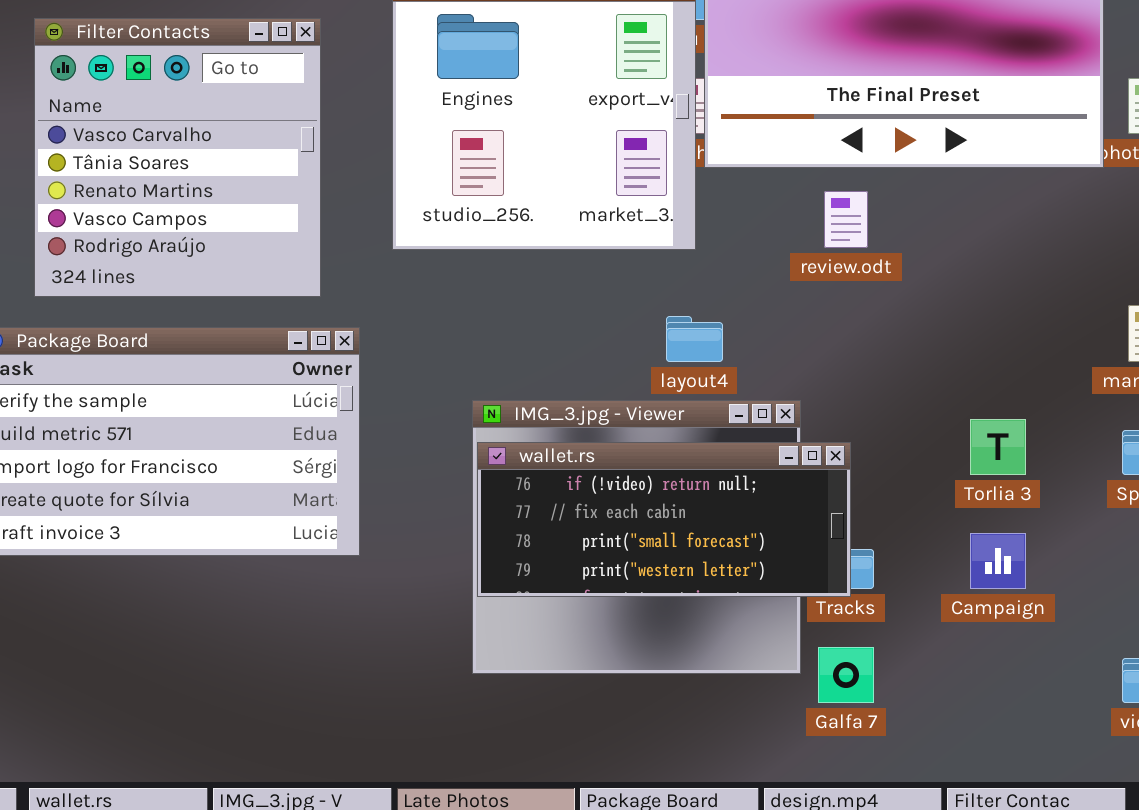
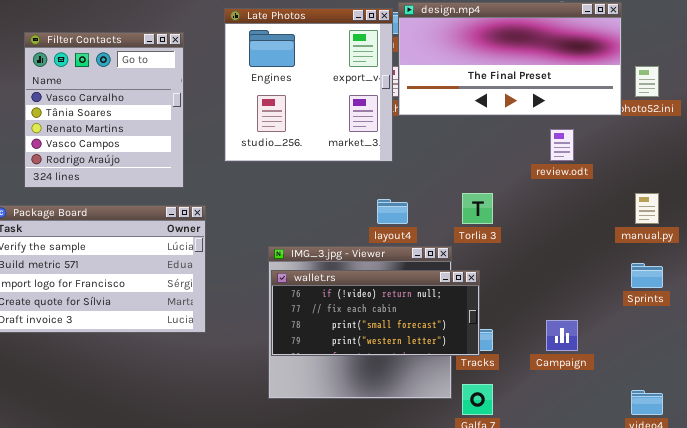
review.odt: [824,191,868,248] -> [550,129,574,161], moved
Torlia 3: [970,419,1026,475] -> [462,193,493,224], moved

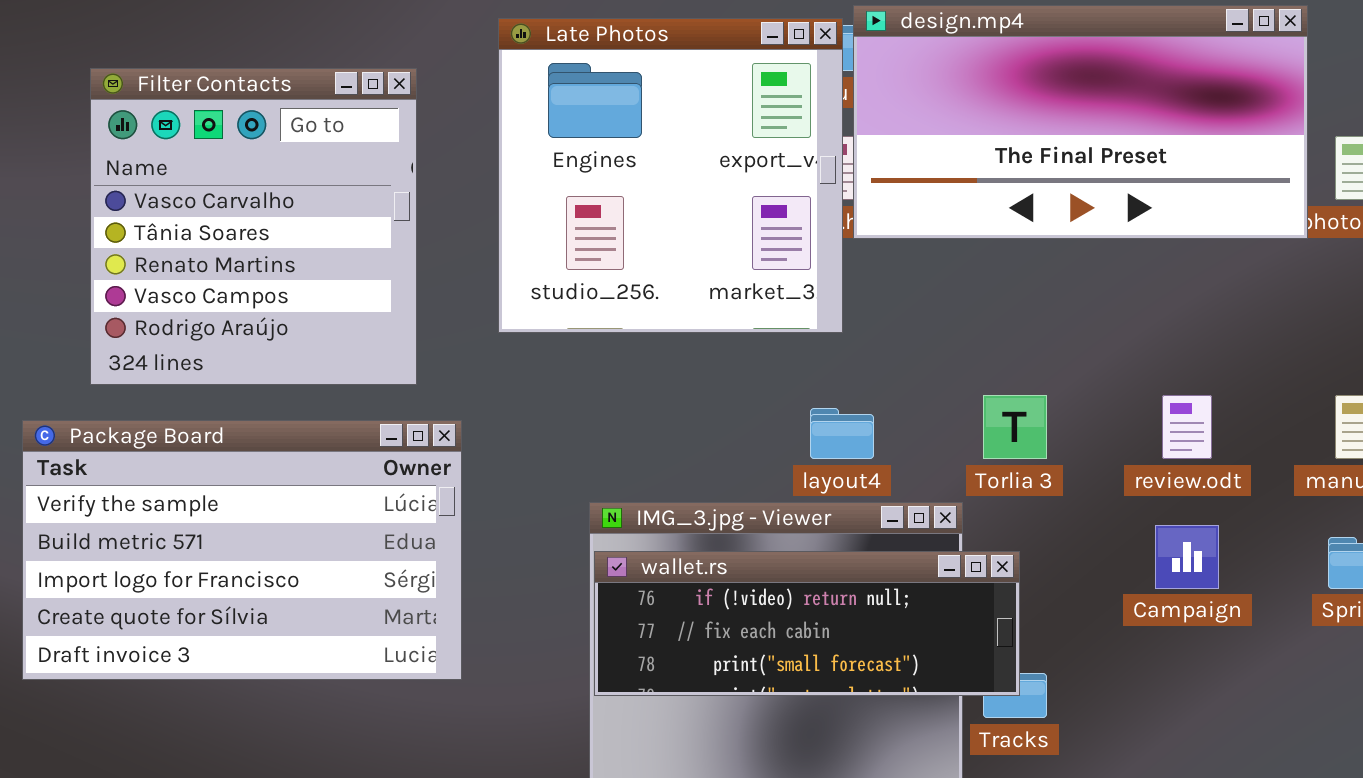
review.odt: [550,129,574,161] -> [1162,395,1212,459], moved
wallet.rs: [271,270,480,356] -> [594,551,1020,696], resized
Campaign: [546,320,578,351] -> [1155,525,1219,589], moved

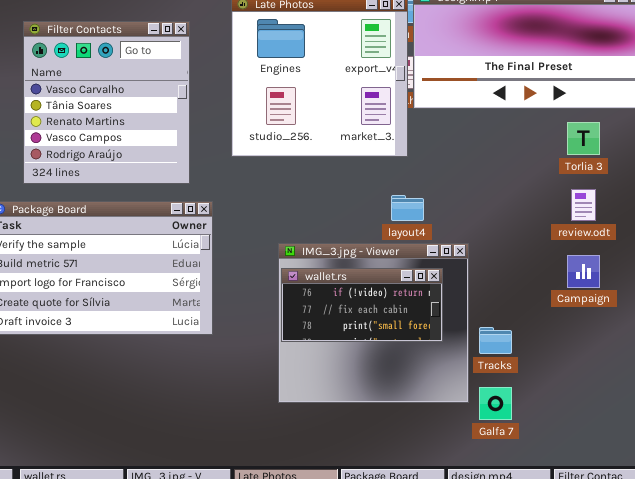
Torlia 3: [983,395,1047,459] -> [567,122,600,155], moved
wallet.rs: [594,551,1020,696] -> [281,268,443,342], resized

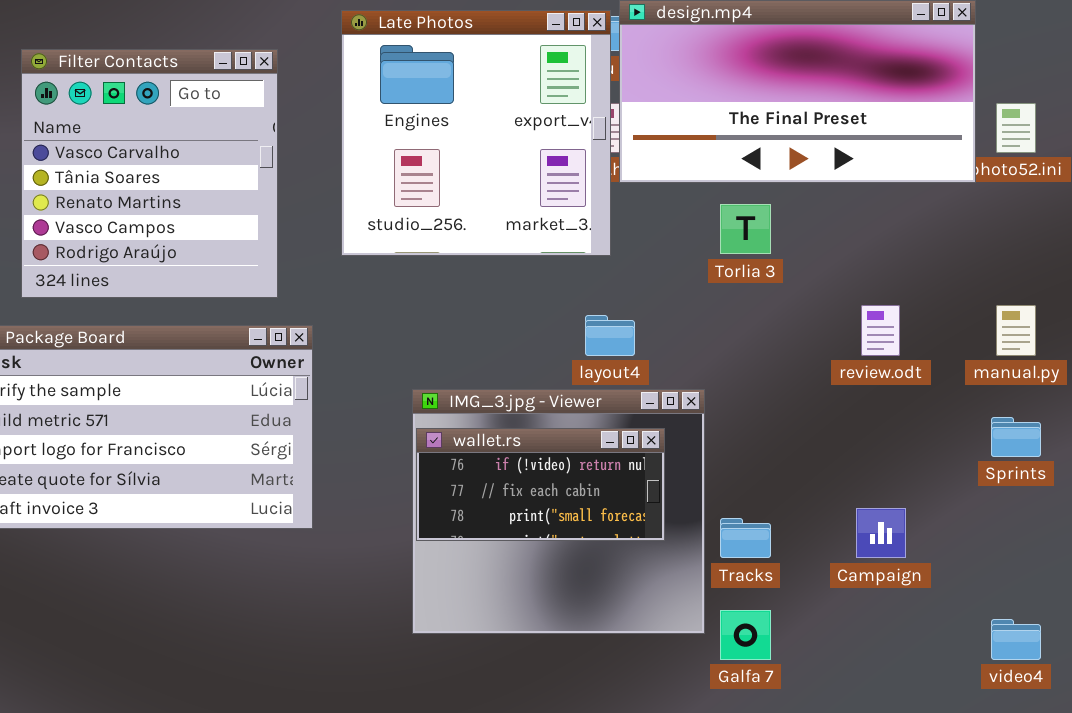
Torlia 3: [567,122,600,155] -> [720,204,771,254], moved
Campaign: [567,255,600,288] -> [856,508,906,558], moved

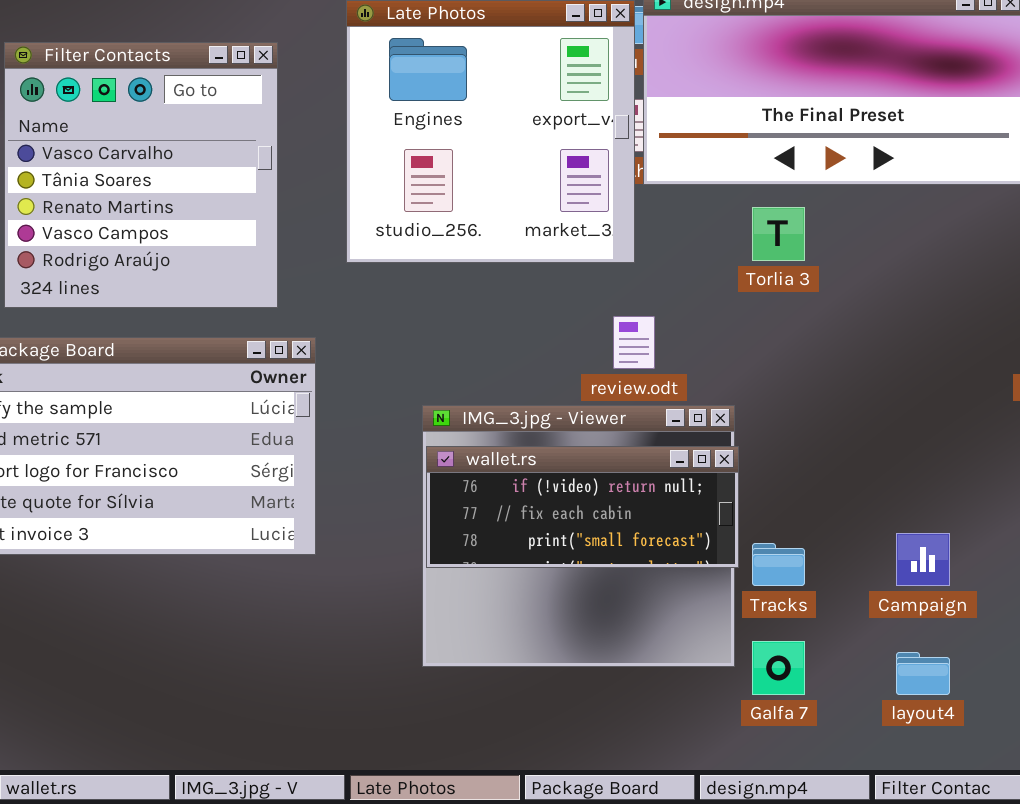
review.odt: [861,305,900,356] -> [613,316,655,369], moved
layout4: [585,315,635,356] -> [896,652,950,695], moved
wallet.rs: [416,428,665,541] -> [426,446,739,568], resized

